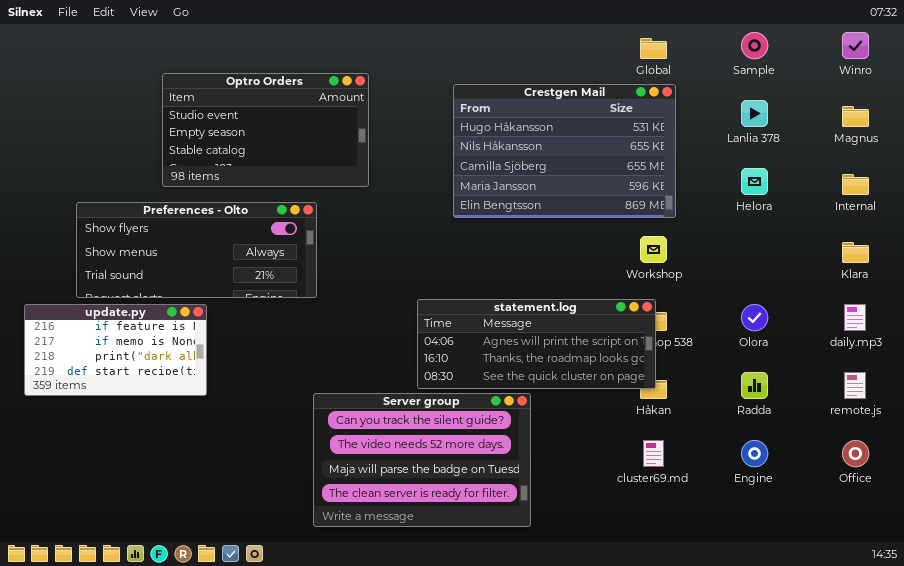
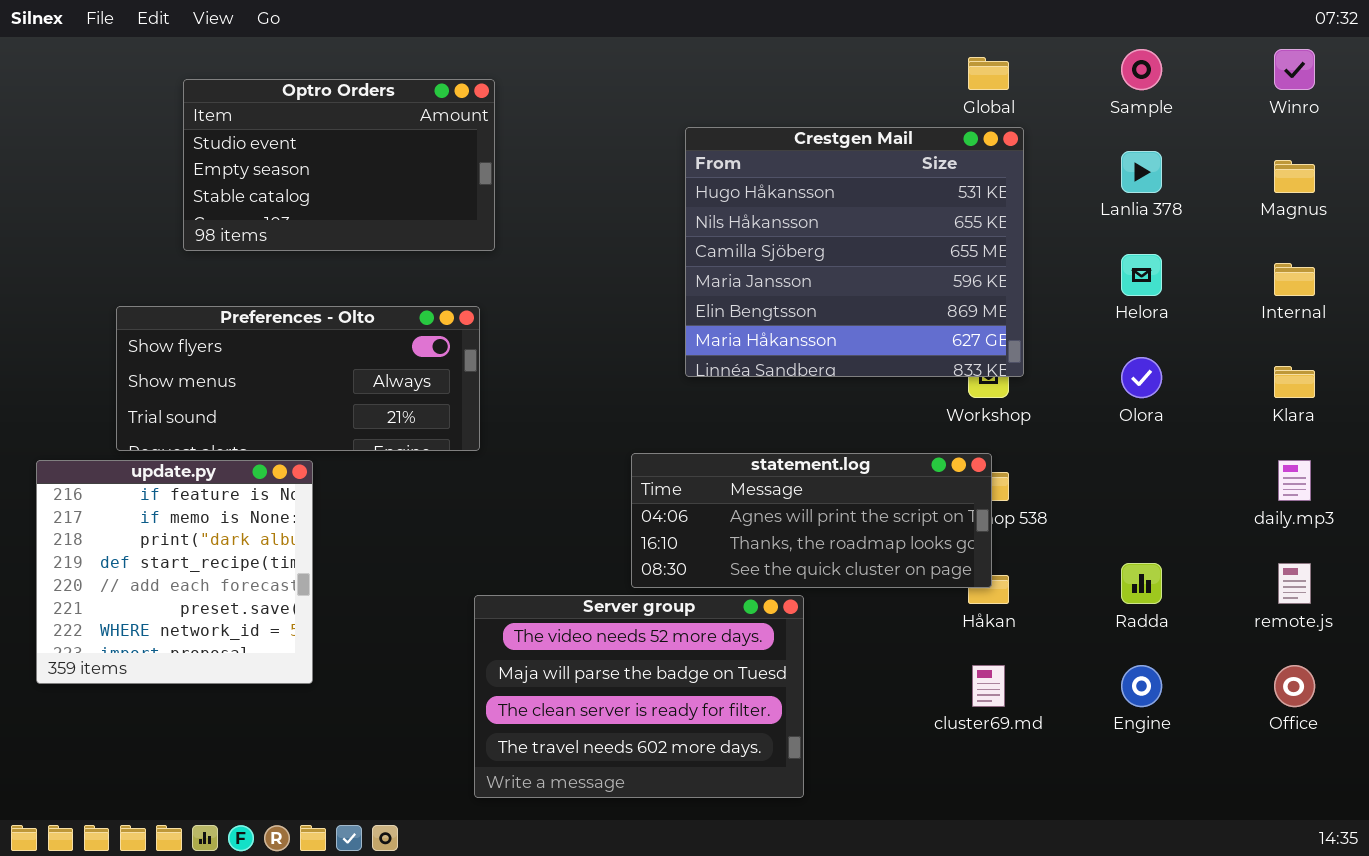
Optro Orders: [162,73,369,187] -> [183,79,495,251], moved
Crestgen Mail: [453,84,676,218] -> [685,127,1024,377], resized
update.py: [24,304,207,396] -> [36,460,313,684], resized
Olora: [741,304,768,331] -> [1121,357,1162,398], moved
Server group: [313,393,531,527] -> [474,595,804,798], scrolled down 1 row

